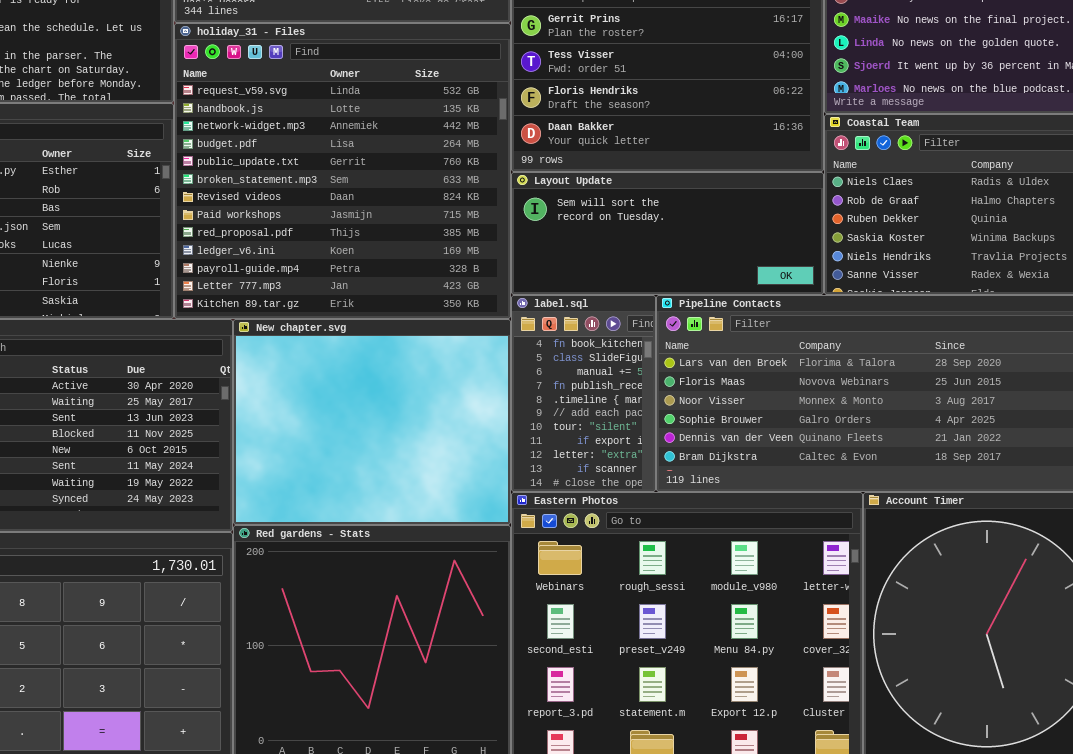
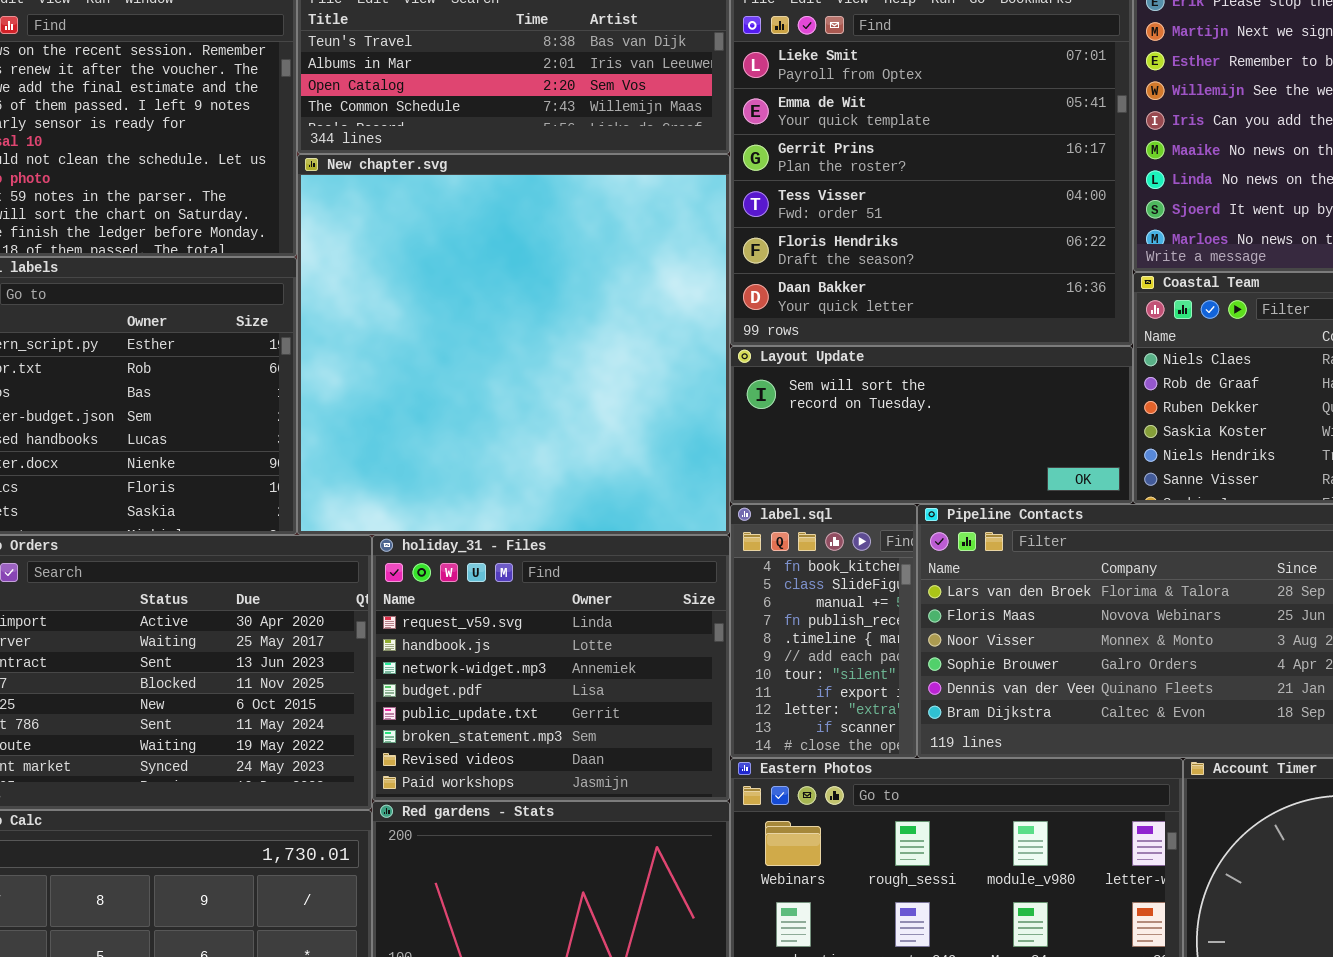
holiday_31 - Files: [174,23,511,319] -> [372,535,730,801], moved, resized
New chapter.svg: [233,319,511,525] -> [297,154,730,535], moved, resized

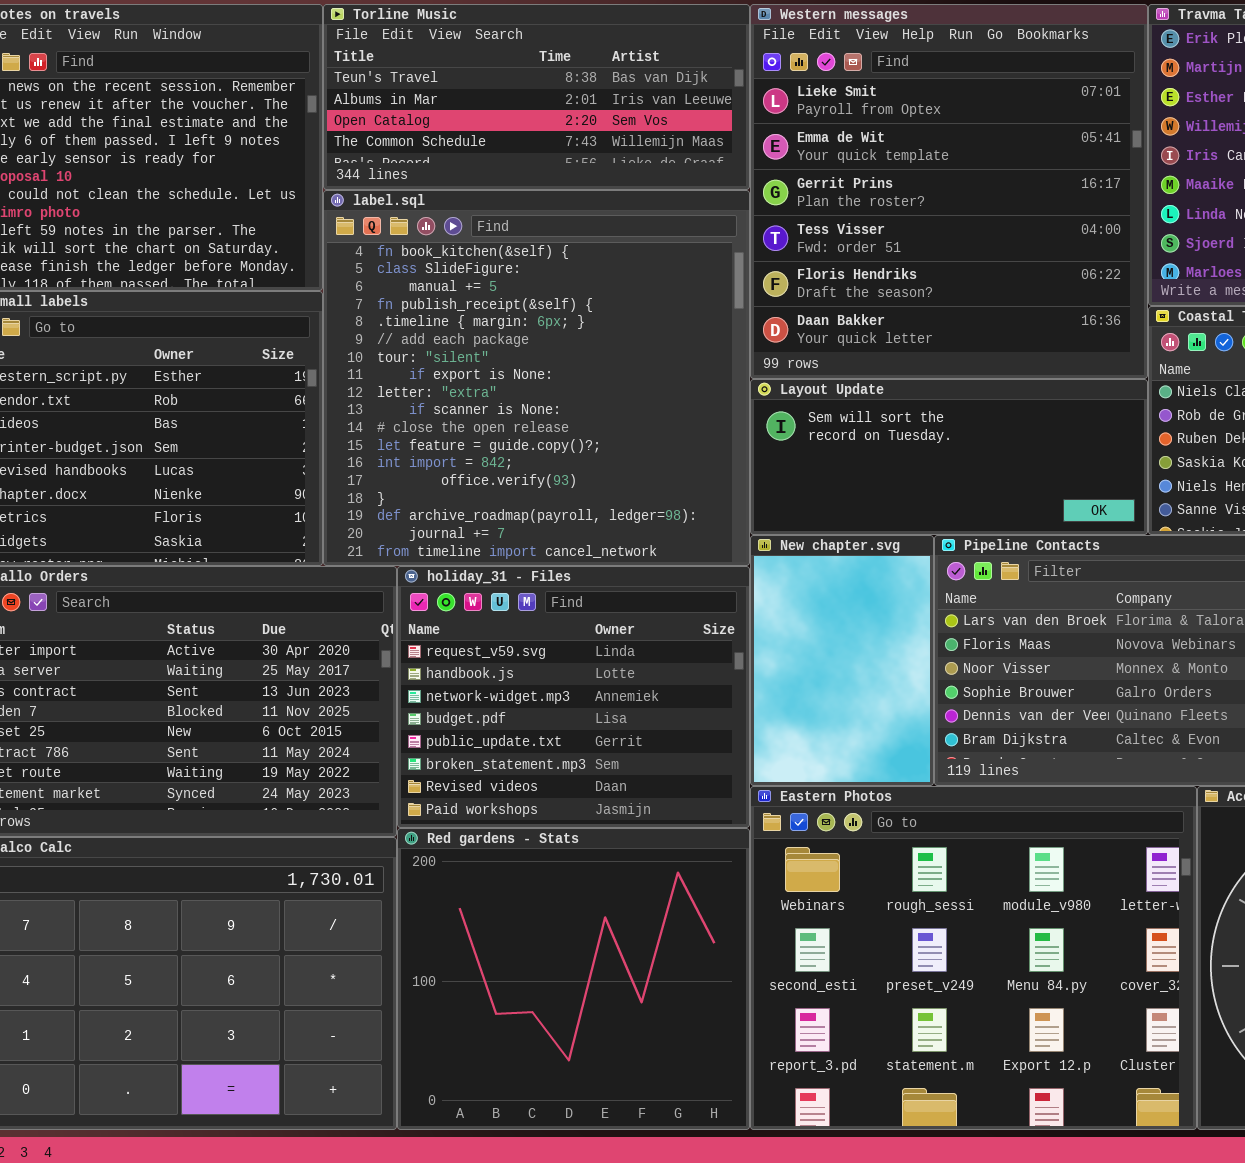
New chapter.svg: [297,154,730,535] -> [750,535,934,786], moved, resized
label.sql: [730,504,917,758] -> [323,190,750,566], moved, resized

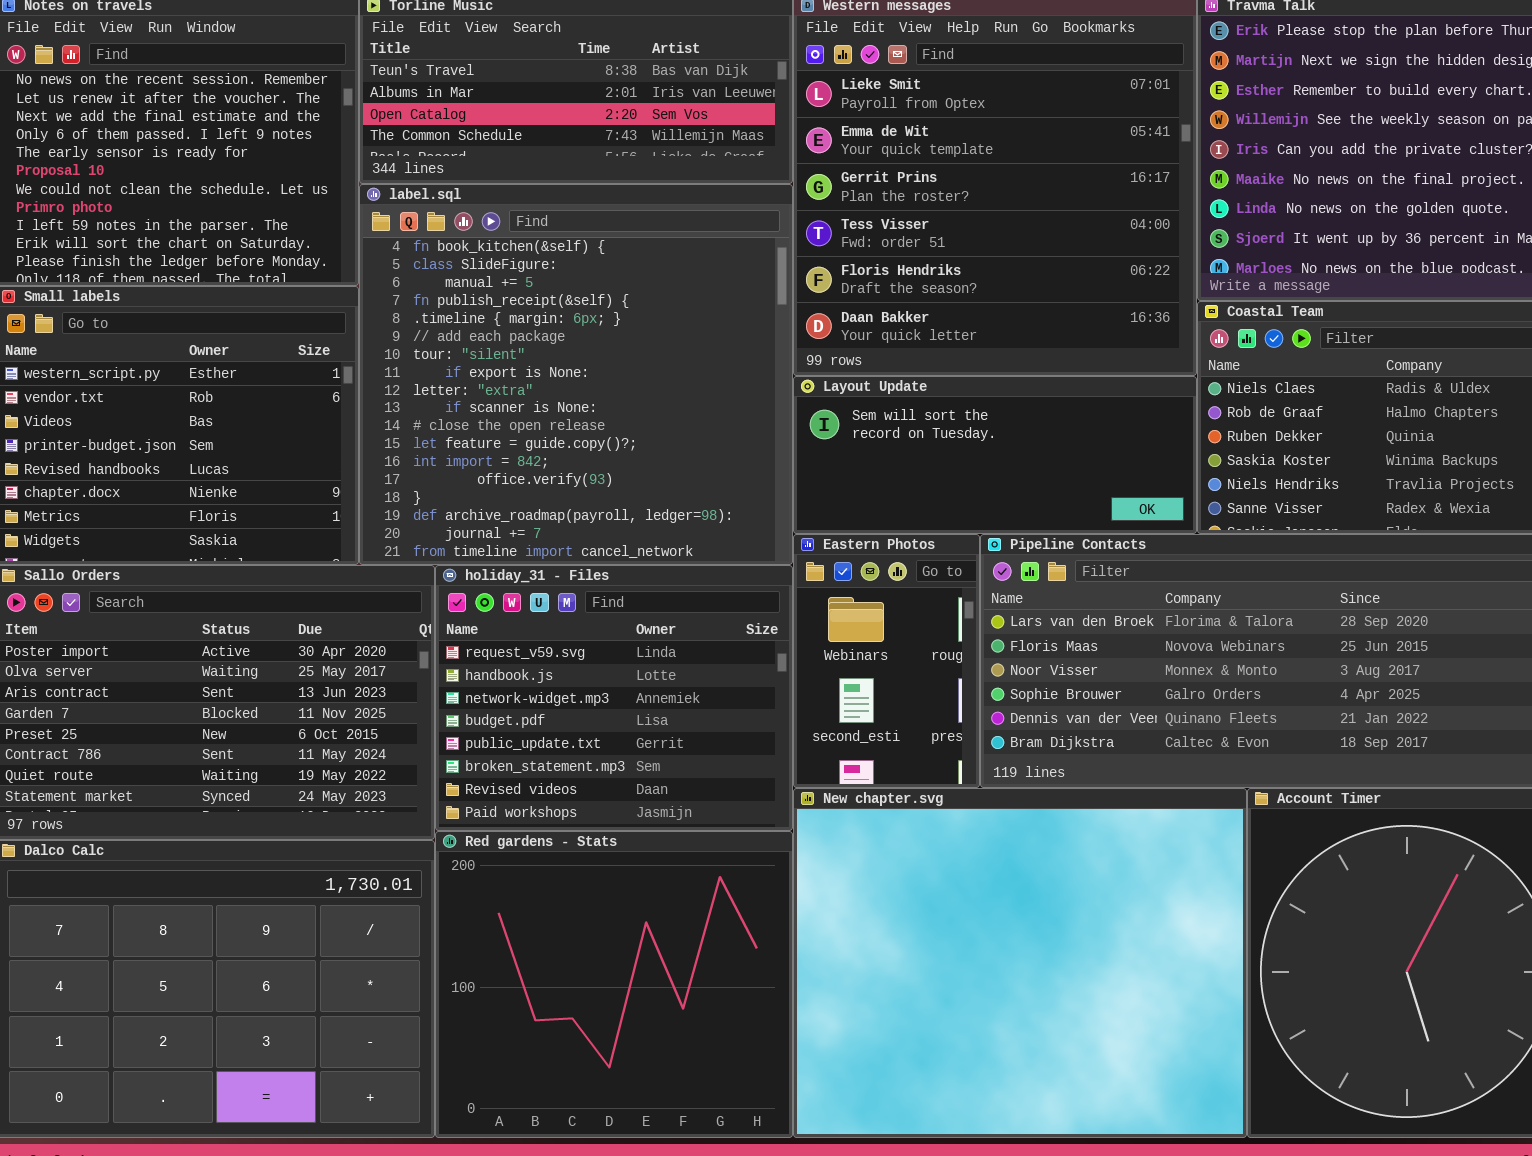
New chapter.svg: [750,535,934,786] -> [793,788,1247,1138], moved, resized
Eastern Photos: [750,786,1197,1130] -> [793,534,980,788], moved, resized

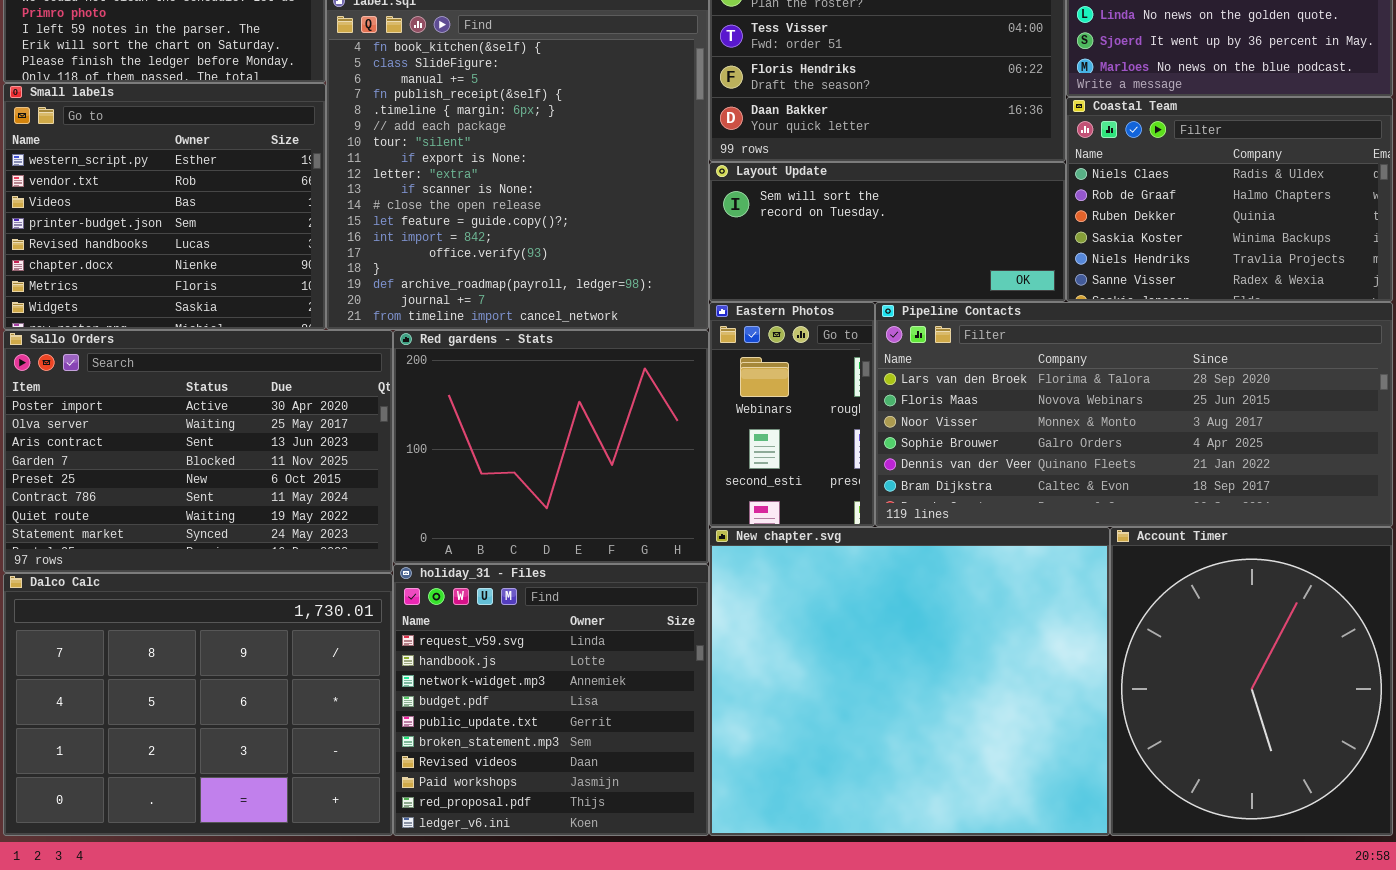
holiday_31 - Files: [435,565,793,831] -> [393,564,709,836], moved, resized
Red gardens - Stats: [435,831,793,1138] -> [393,330,709,564], moved, resized

